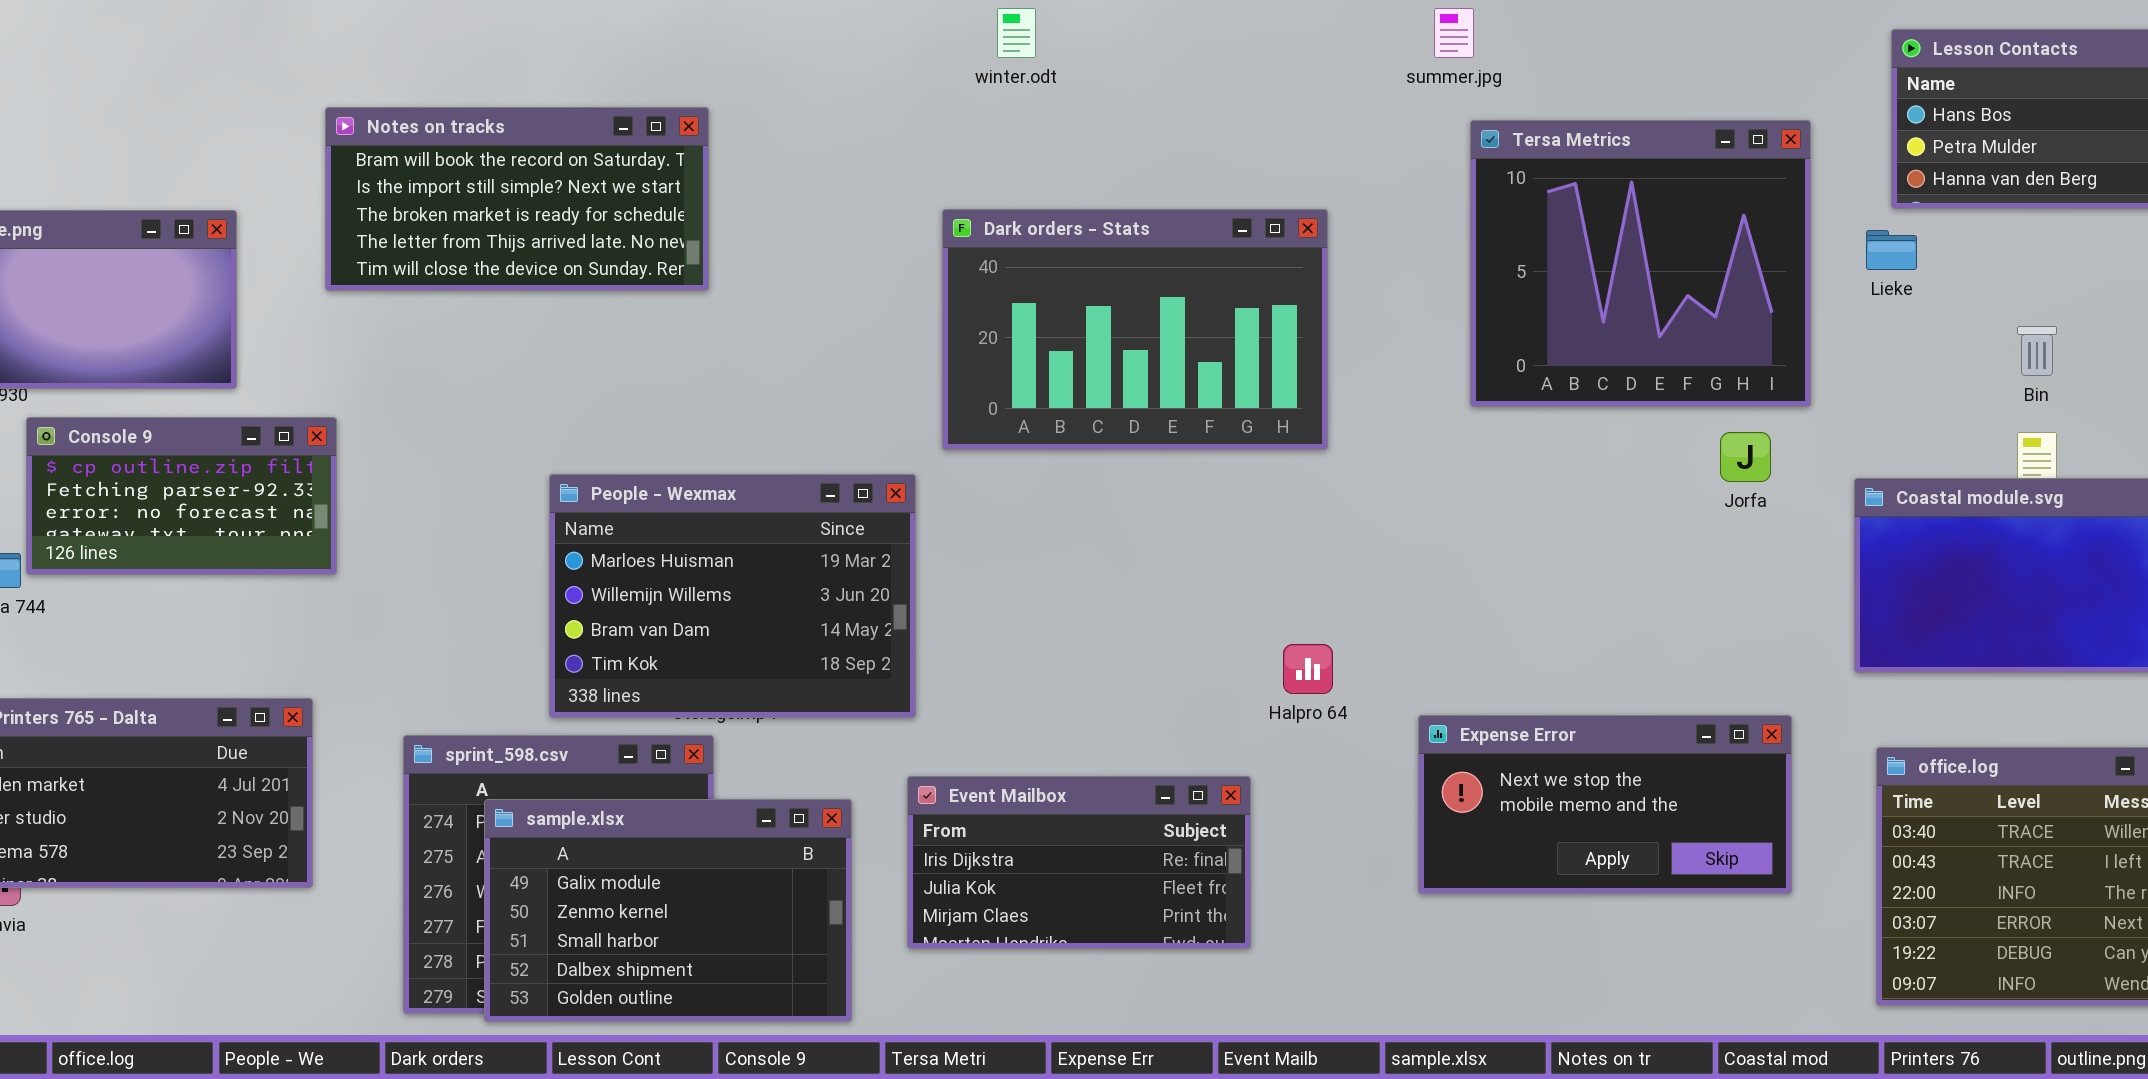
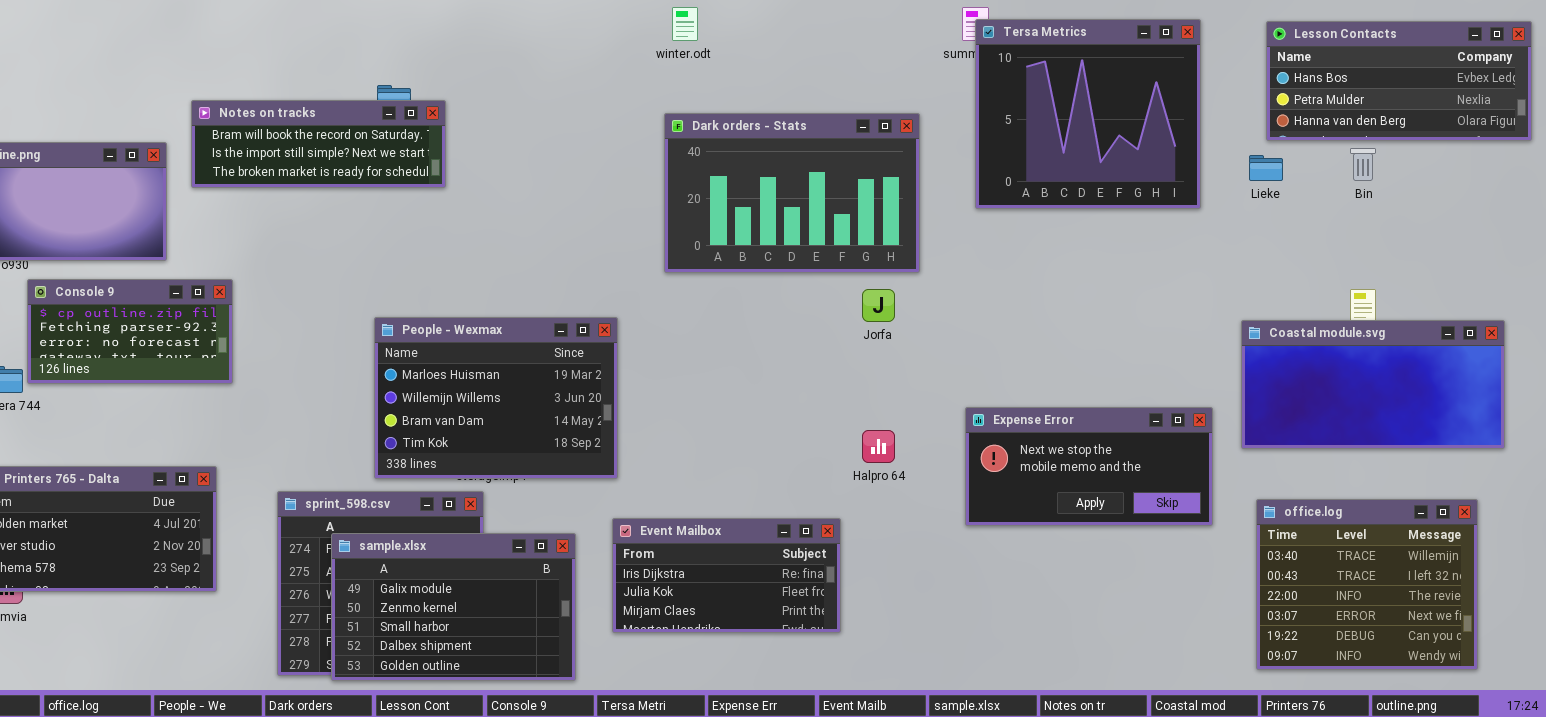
Notes on tracks: [325,107,709,291] -> [191,100,446,188], moved, resized
Tersa Metrics: [1470,120,1811,407] -> [975,19,1201,209], moved
Dark orders - Stats: [942,209,1328,450] -> [664,113,920,273], moved
Bin: [2017,326,2057,376] -> [1350,148,1376,181], moved
Jorfa: [1720,432,1771,482] -> [862,289,895,322], moved
Expense Error: [1418,715,1792,894] -> [965,407,1213,526], moved

